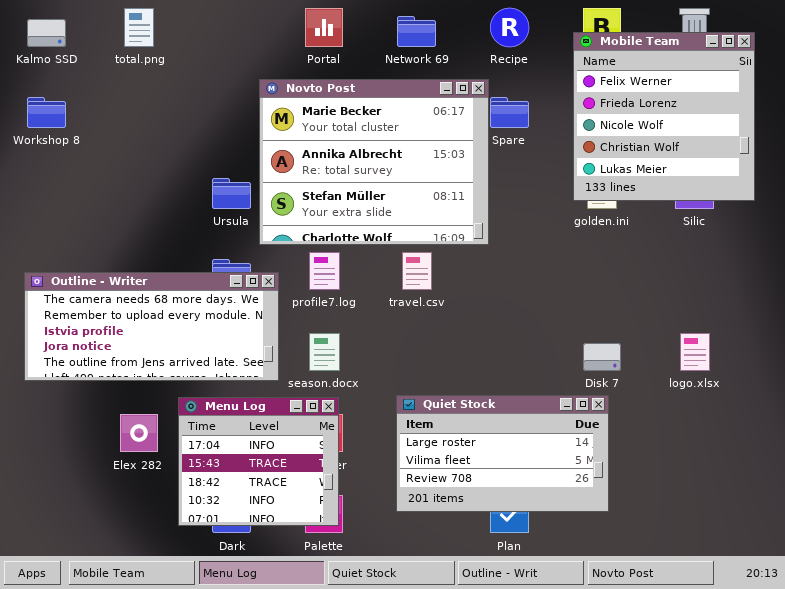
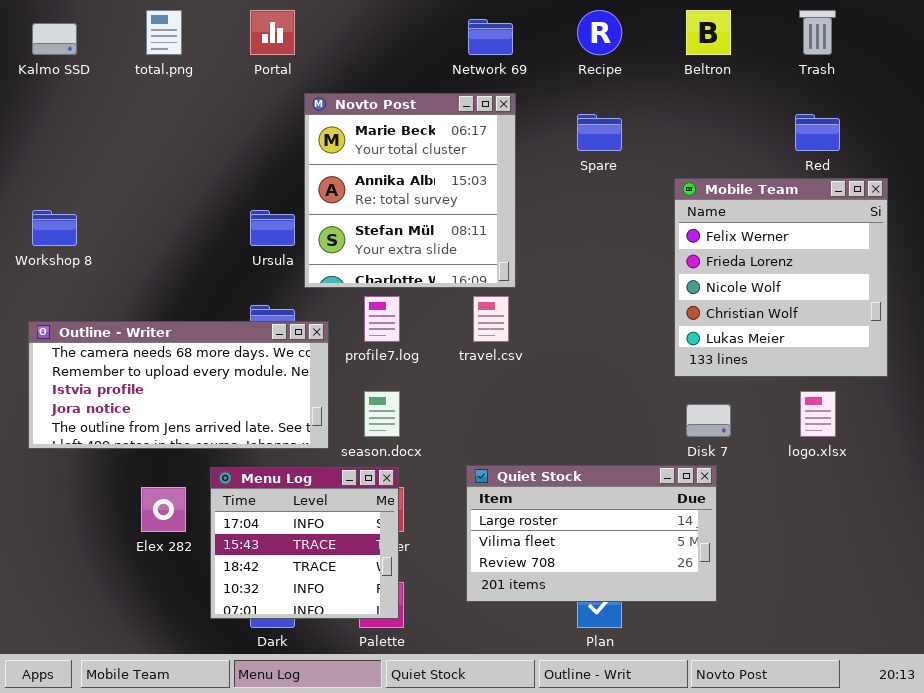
Portal: [305,8,343,47] -> [250,10,295,55], moved
Mobile Team: [573,32,755,201] -> [674,178,888,377], moved
Novto Post: [259,79,489,245] -> [304,93,516,288], resized
Workshop 8: [27,97,66,128] -> [32,210,77,246], moved

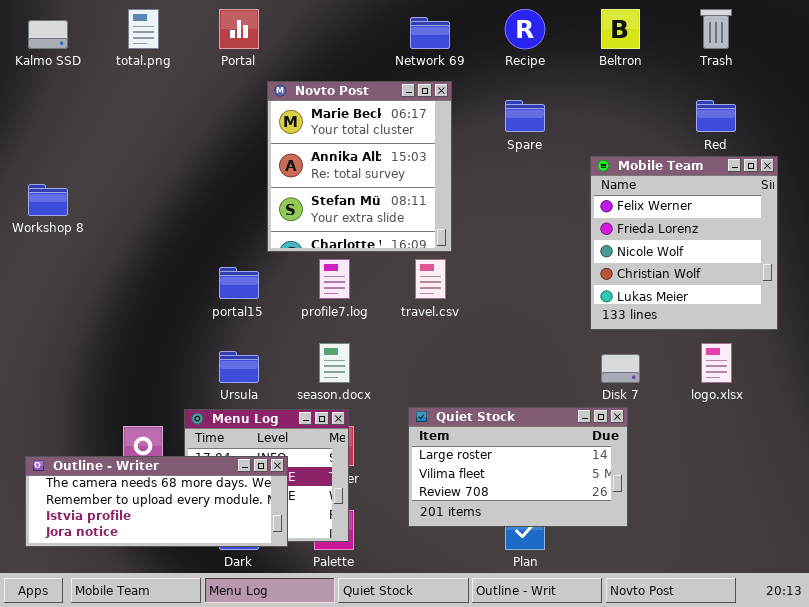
Ursula: [250,210,295,246] -> [219,351,259,383], moved
Outline - Writer: [28,321,329,449] -> [25,456,288,547], moved, resized

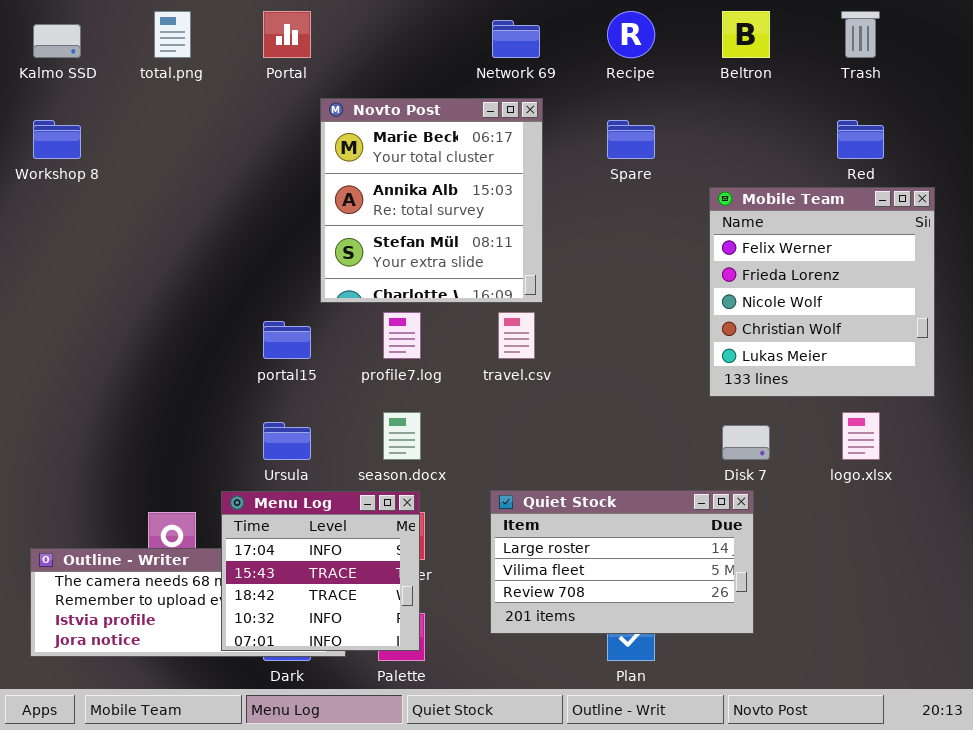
Workshop 8: [28,184,68,216] -> [33,120,81,159], moved
Menu Log: [184,409,349,542] -> [221,491,420,651], raised

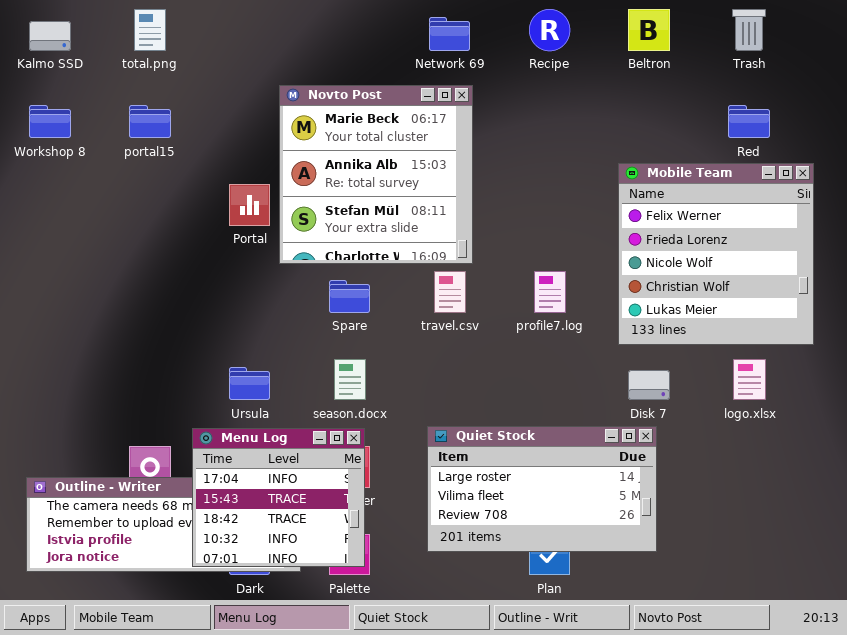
Portal: [263,11,311,58] -> [229,184,270,226], moved
Spare: [607,120,655,159] -> [329,280,370,313], moved
profile7.log: [383,312,421,359] -> [534,271,566,313], moved
portal15: [263,321,311,359] -> [129,105,171,138], moved

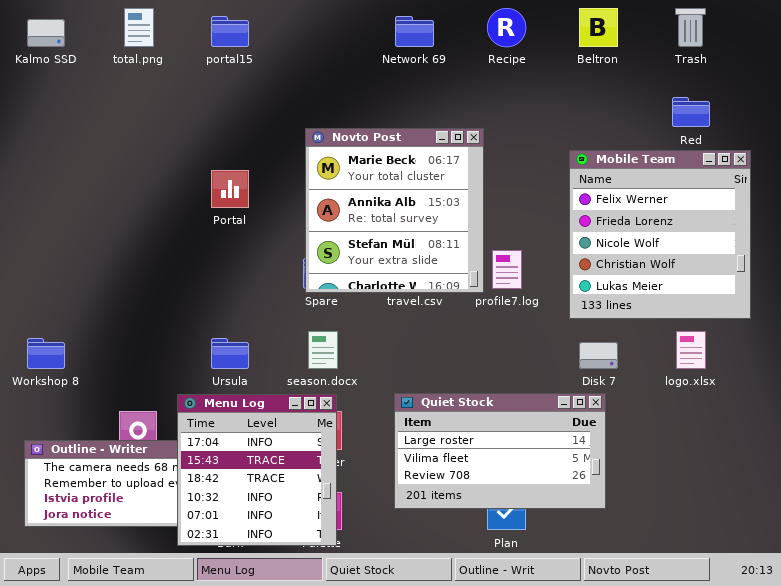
Novto Post: [279,85,473,264] -> [305,128,484,293], moved
Workshop 8: [29,105,71,138] -> [27,338,65,369], moved
portal15: [129,105,171,138] -> [211,16,249,47], moved
Menu Log: [192,428,365,567] -> [177,394,337,546], resized

